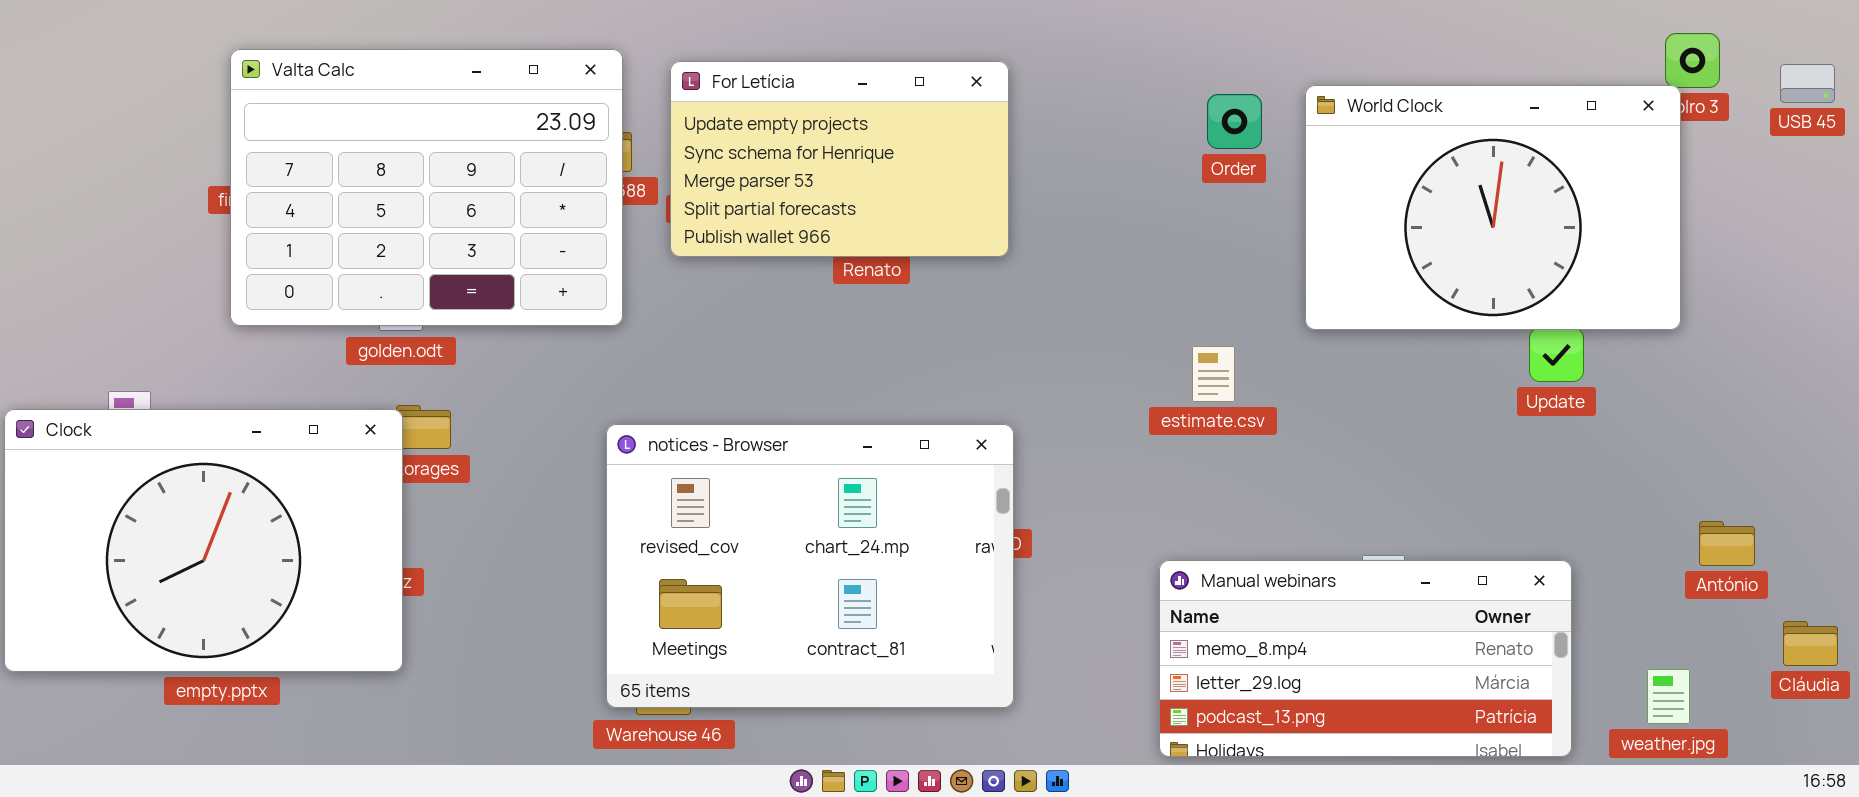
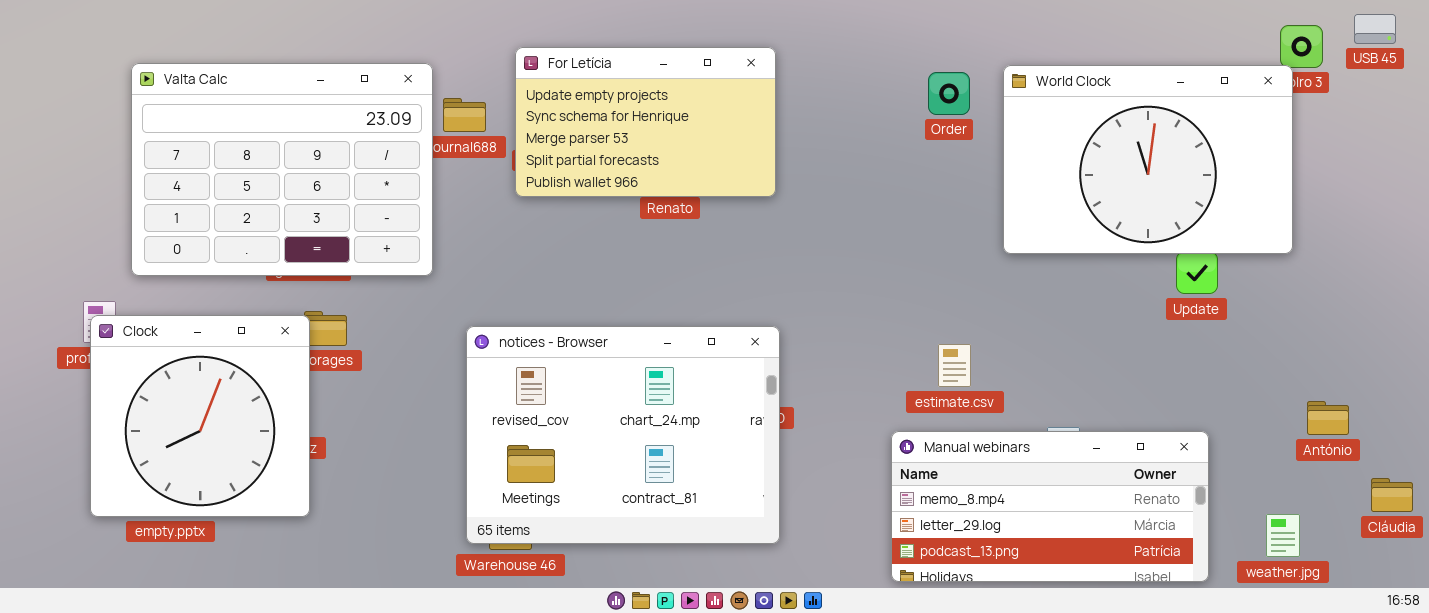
Valta Calc: [230,49,623,326] -> [131,63,433,276], moved
USB 45: [1780,64,1835,103] -> [1354,14,1396,44], moved
estimate.csv: [1192,346,1235,402] -> [938,344,971,387], moved
Clock: [4,409,403,672] -> [90,315,310,517], resized

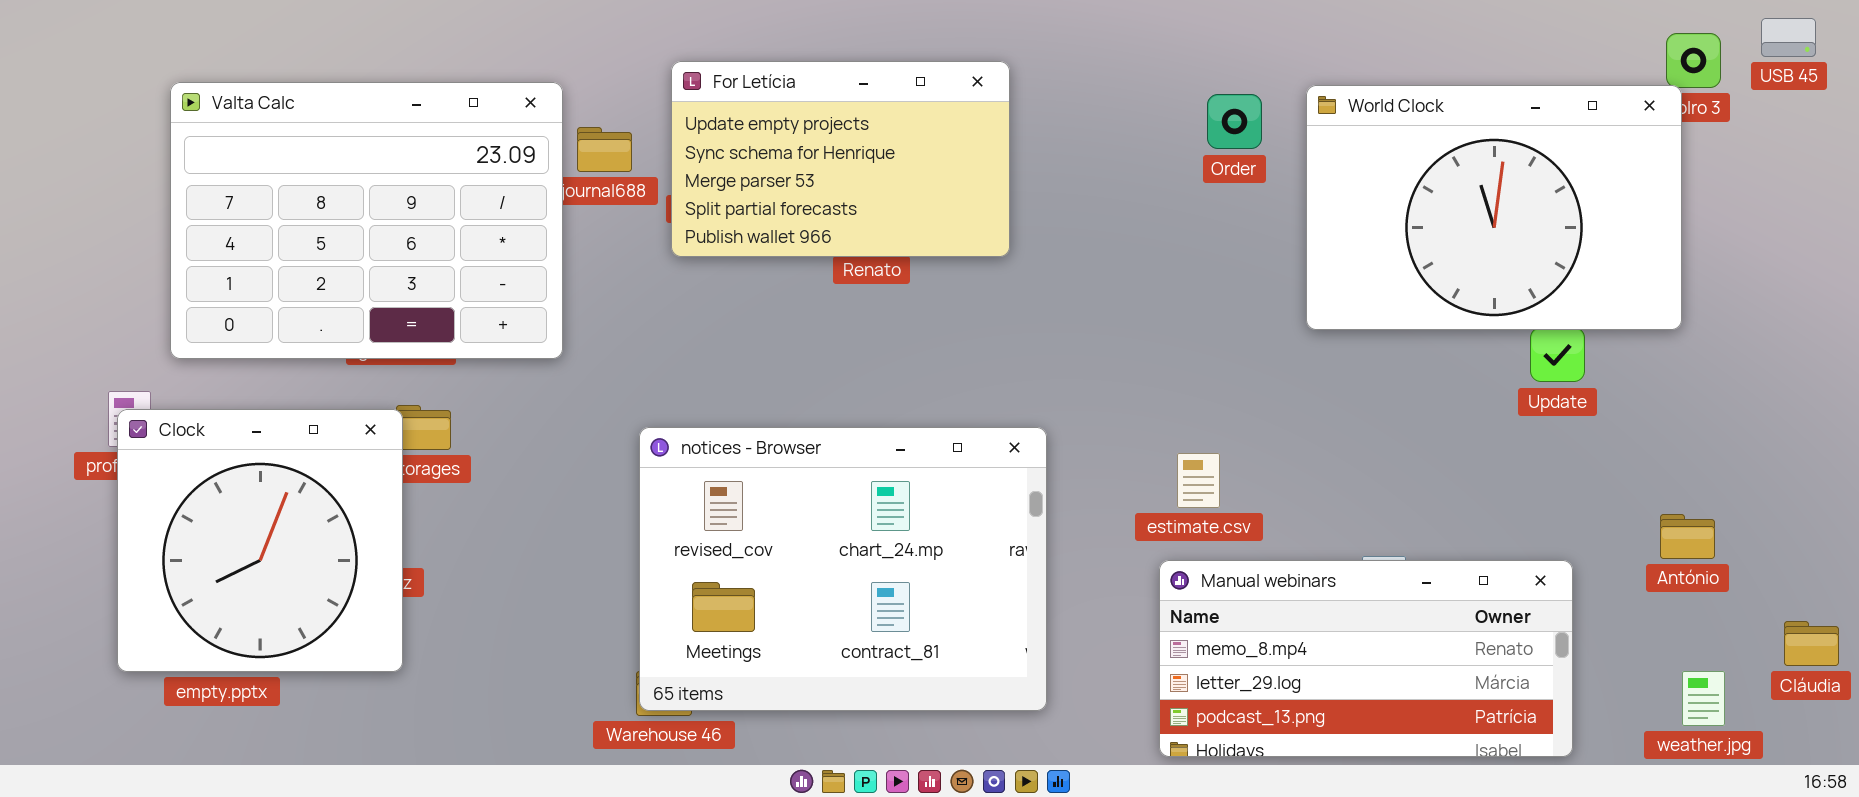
notices - Browser: [466,326,780,544] -> [639,427,1047,711], moved
estimate.csv: [938,344,971,387] -> [1177,453,1220,508], moved
António: [1307,401,1349,435] -> [1660,514,1715,559], moved
weather.jpg: [1266,514,1300,557] -> [1682,671,1725,726], moved

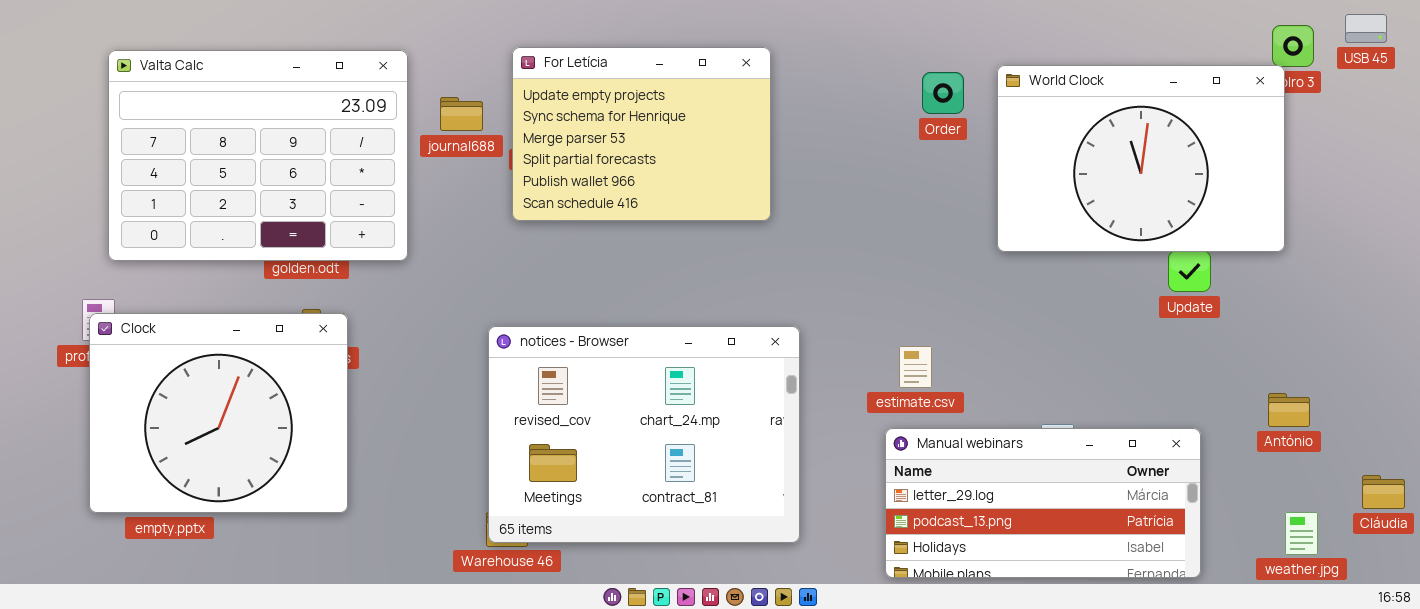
For Letícia: [671,61,1010,257] -> [512,47,771,221], resized
Valta Calc: [170,82,563,359] -> [108,50,408,261], moved
Clock: [117,409,403,672] -> [89,313,348,513], resized
Manual webinars: [1159,560,1573,757] -> [885,428,1201,578], scrolled down 1 row

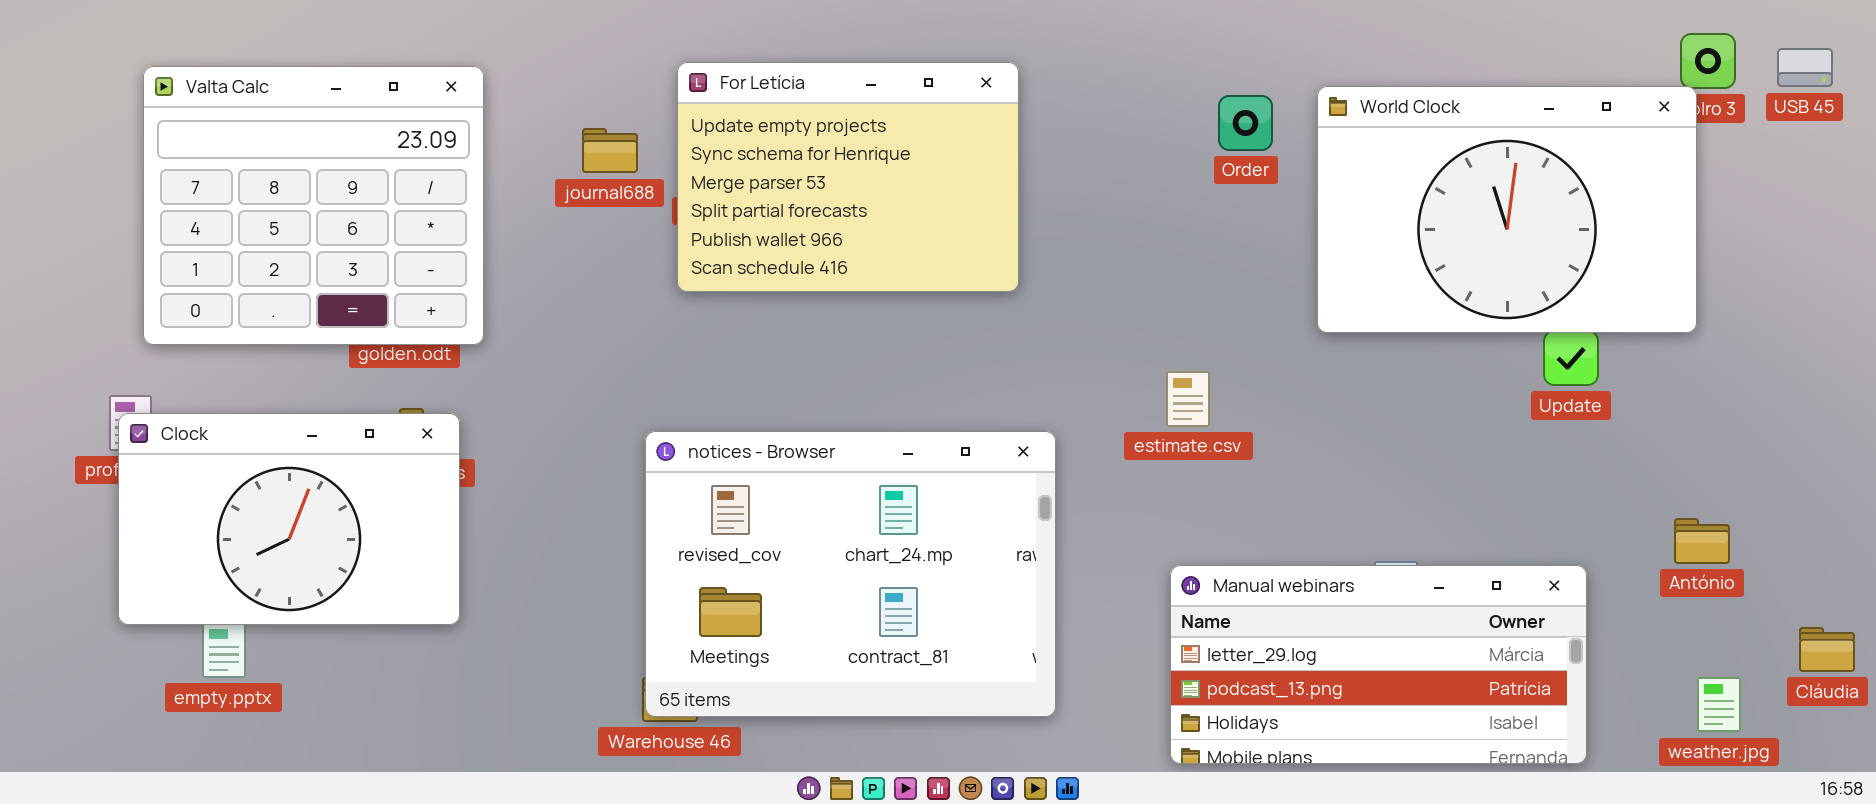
USB 45: [1345,14,1387,43] -> [1777,48,1833,87], moved
Valta Calc: [108,50,408,261] -> [143,66,484,345], resized
Clock: [89,313,348,513] -> [118,413,460,625], resized
estimate.csv: [899,346,932,388] -> [1166,371,1210,427], moved

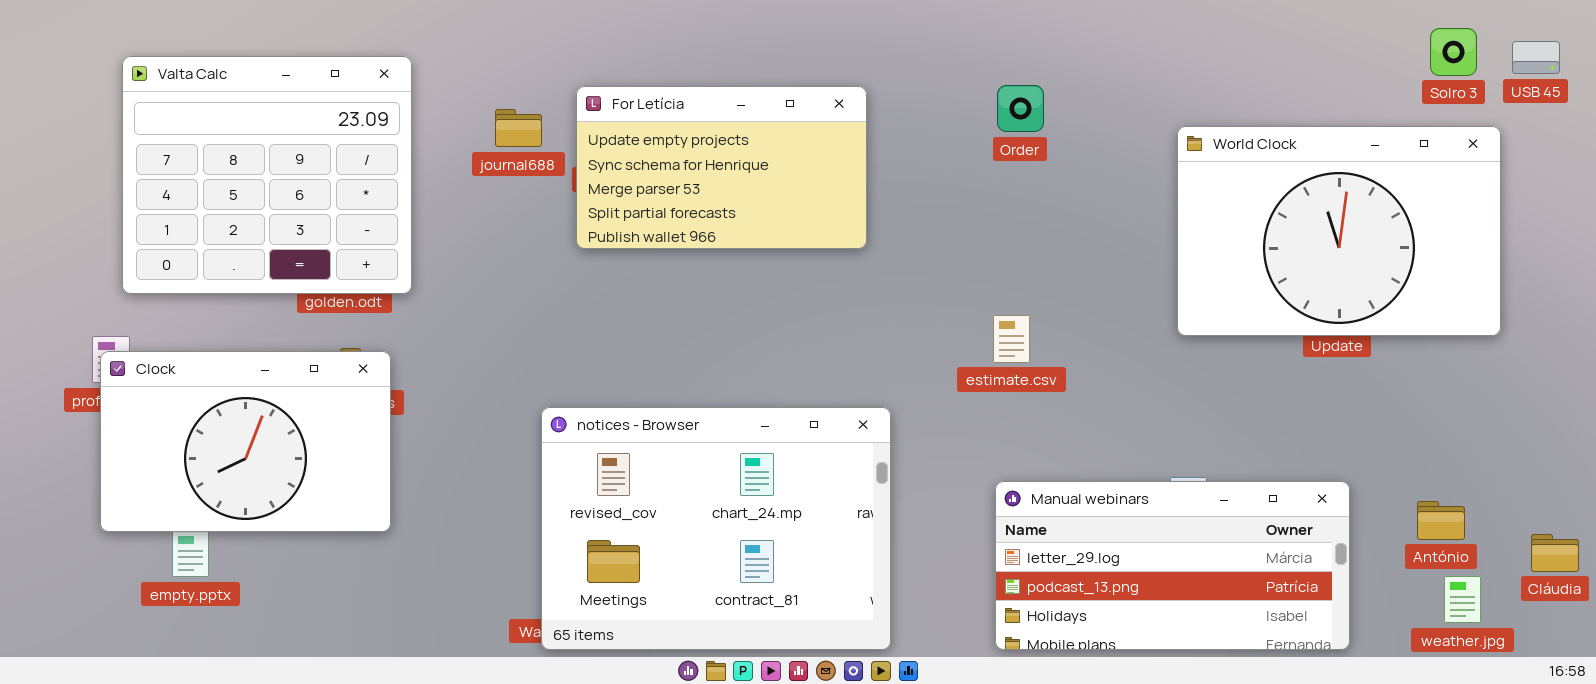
For Letícia: [677,62,1019,292] -> [576,86,867,249], resized
World Clock: [1317,86,1697,333] -> [1177,126,1501,336], moved
Order: [1218,95,1273,151] -> [997,85,1044,132], moved
notices - Browser: [645,431,1056,717] -> [541,407,891,650], moved
António: [1674,518,1730,564] -> [1417,501,1465,540], moved

